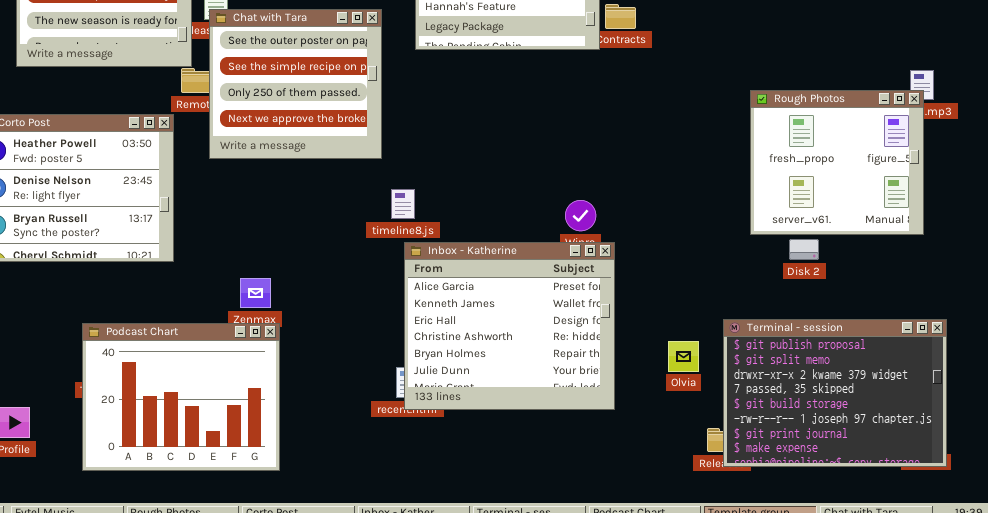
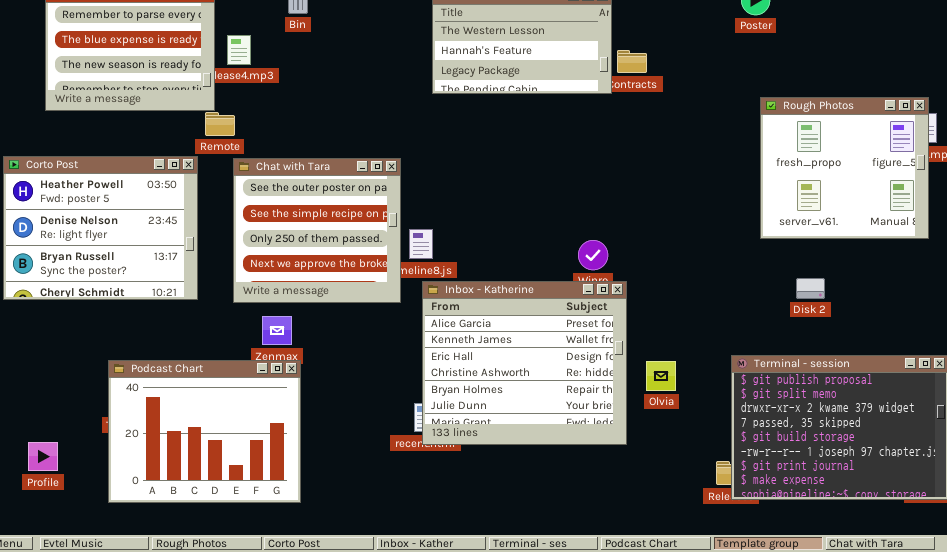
Chat with Tara: [209,9,382,159] -> [233,158,401,303], moved
Rough Photos: [750,90,924,235] -> [760,97,929,239], moved
Olvia: [668,341,699,372] -> [646,361,676,391], moved

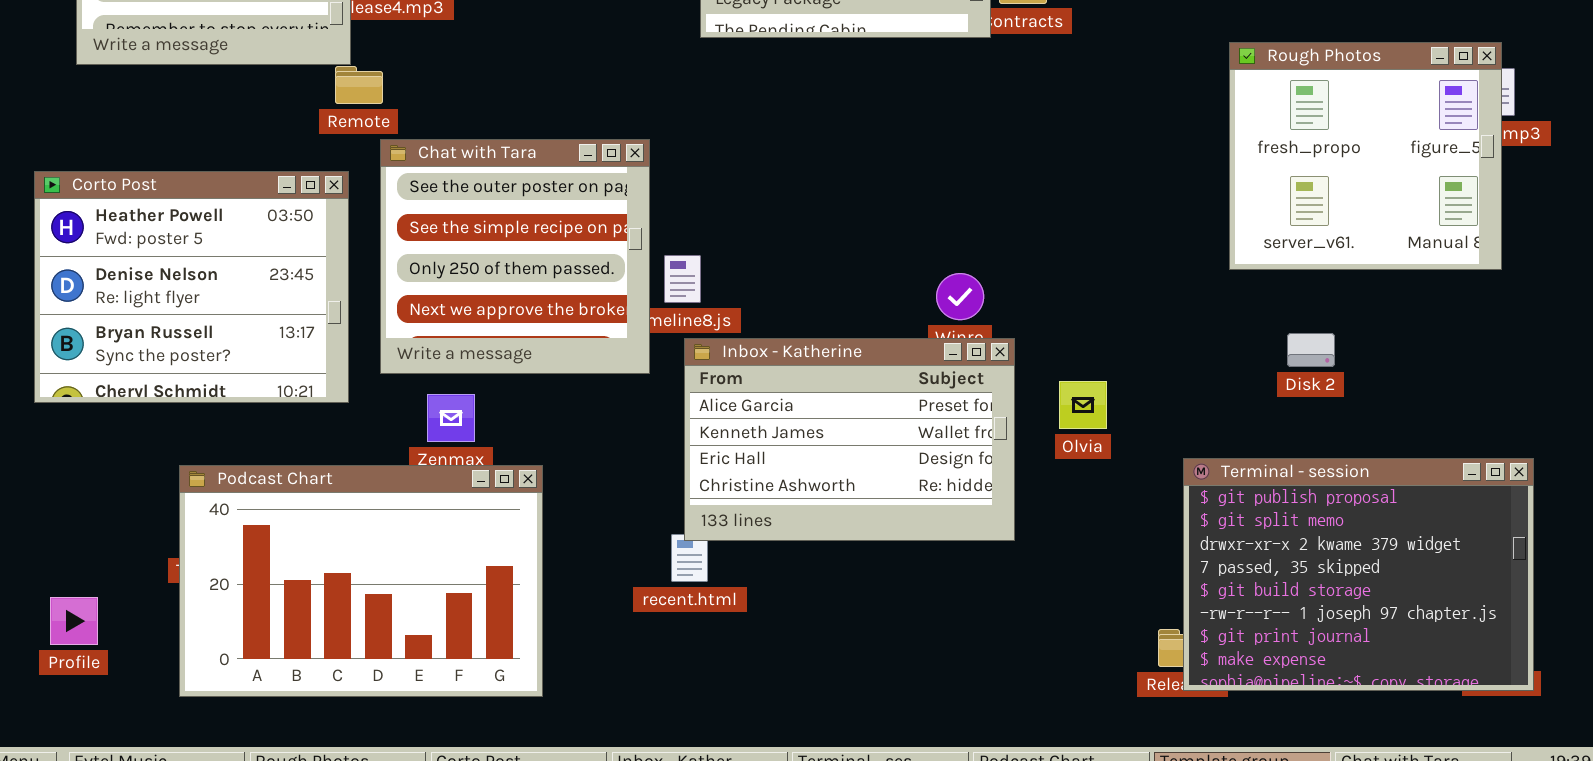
Corto Post: [3,156,198,300] -> [34,171,349,403], moved
Inbox - Katherine: [422,281,627,445] -> [684,338,1015,541], resized
Podcast Chart: [108,360,301,503] -> [179,465,543,697], resized
Olvia: [646,361,676,391] -> [1059,381,1107,429], moved

